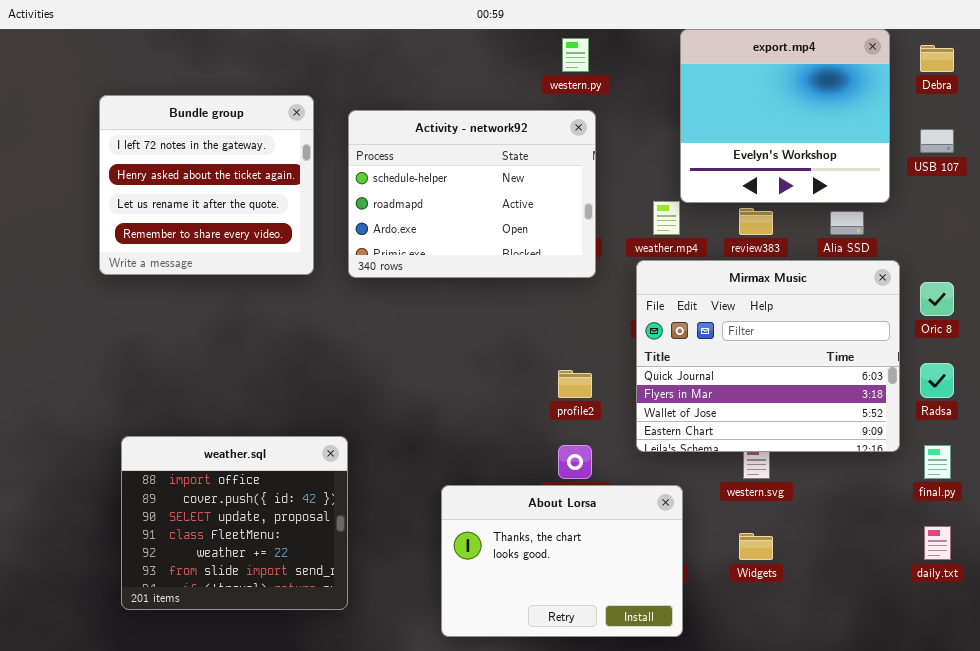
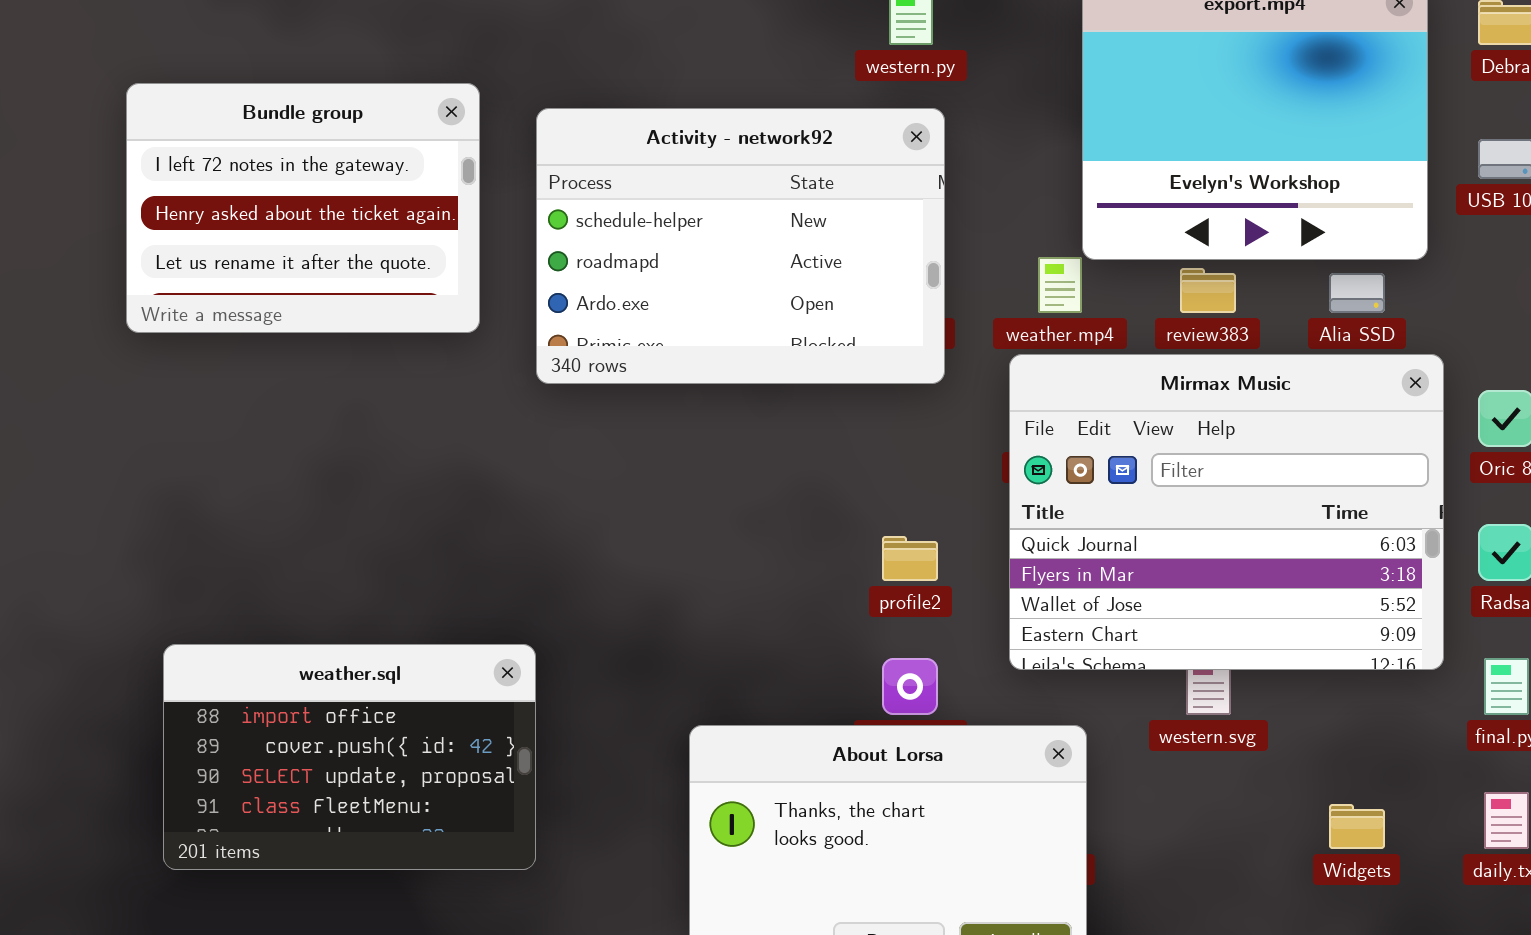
Bundle group: [99,95,314,275] -> [126,83,480,333], resized
weather.sql: [121,436,348,610] -> [163,644,536,870], resized
Widgets: [739,533,773,560] -> [1329,804,1385,849], moved

